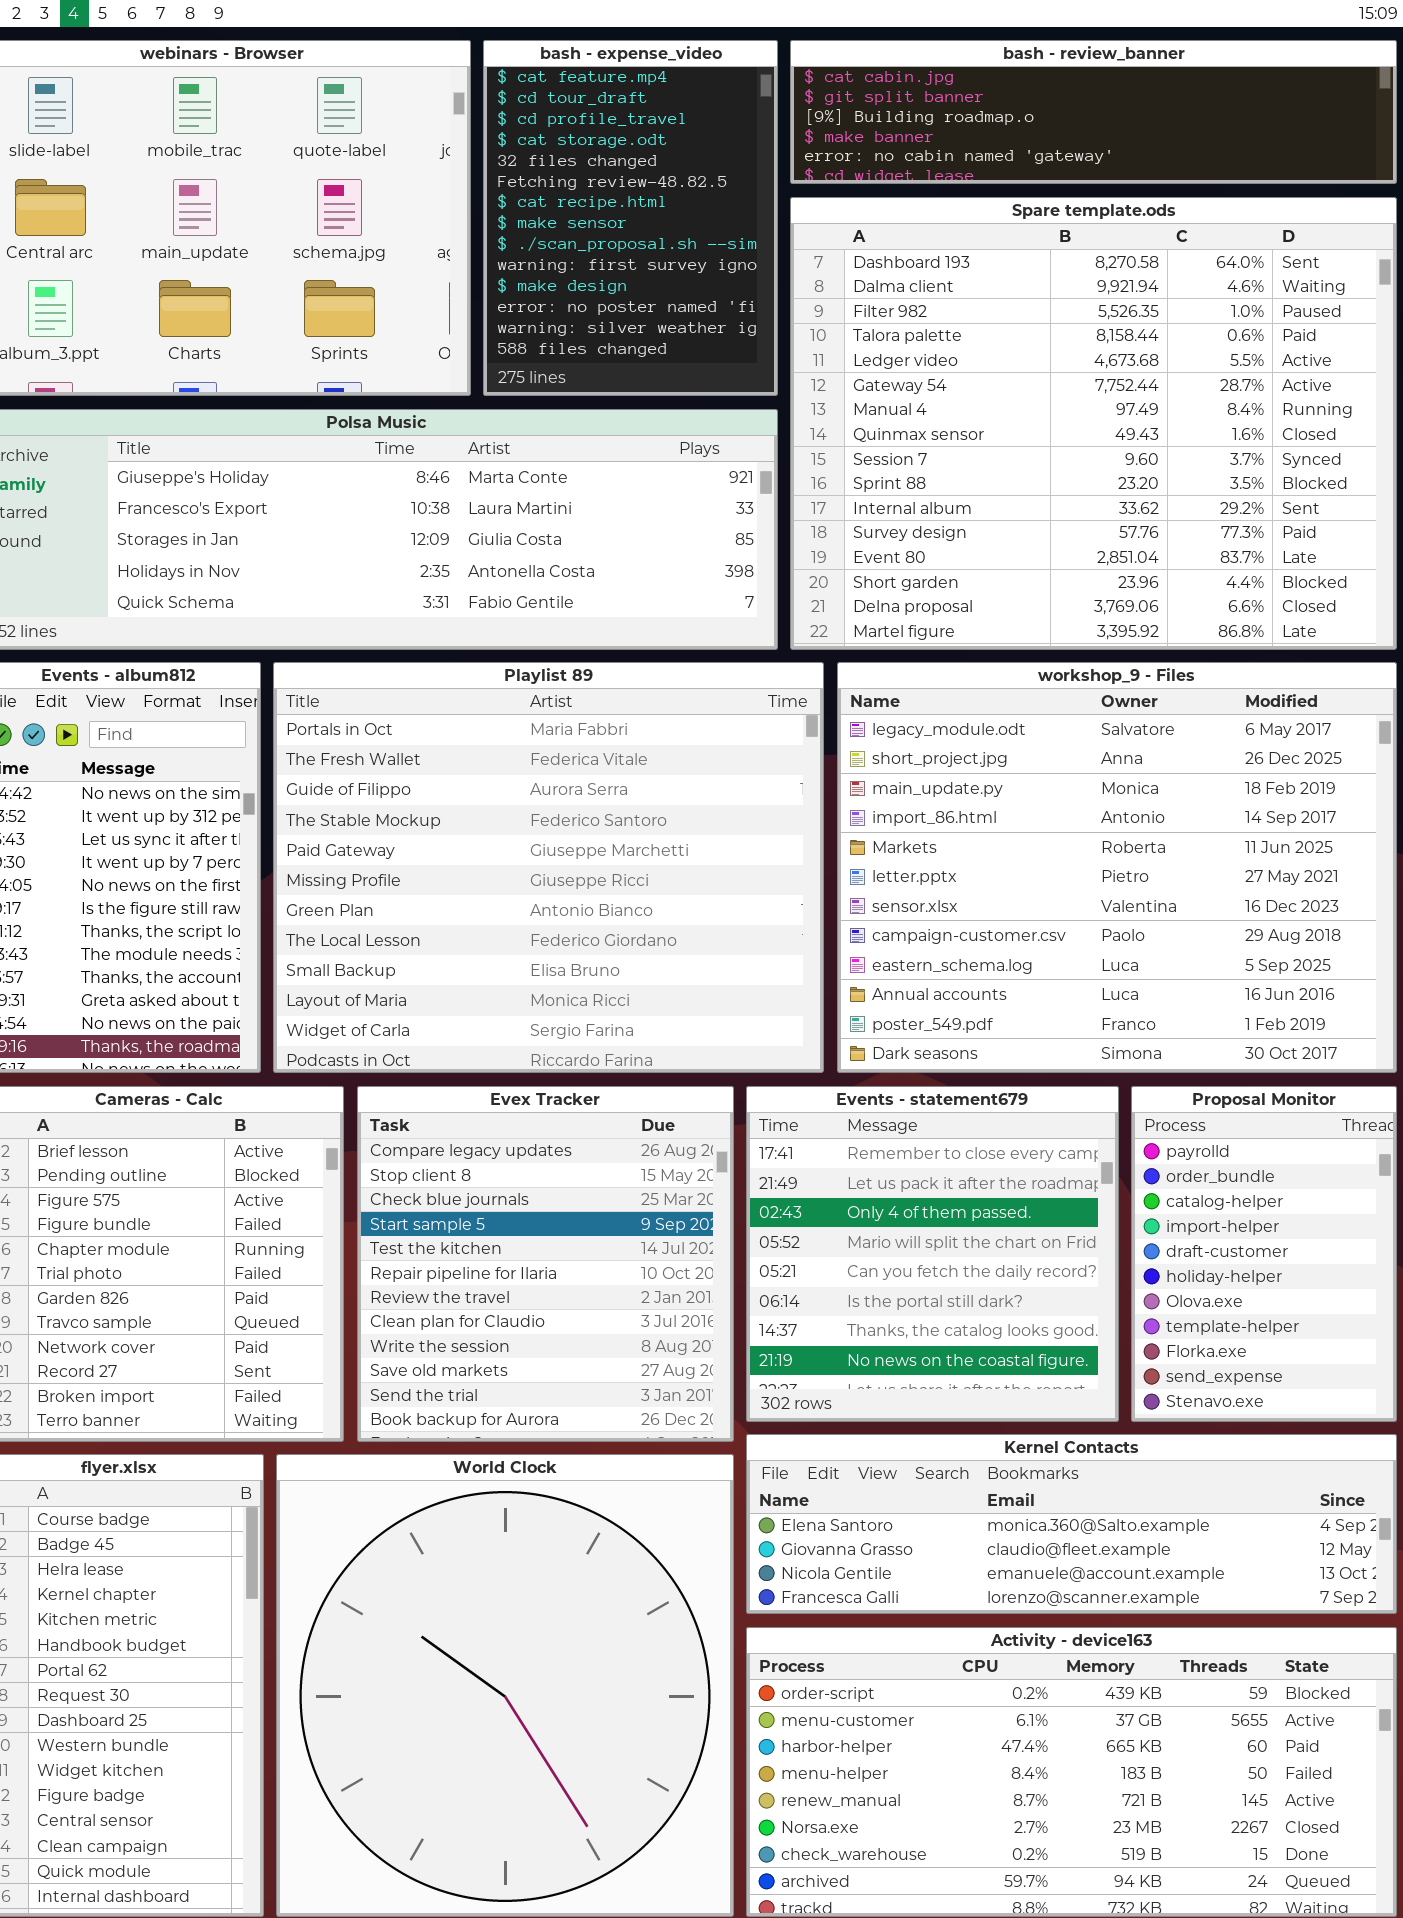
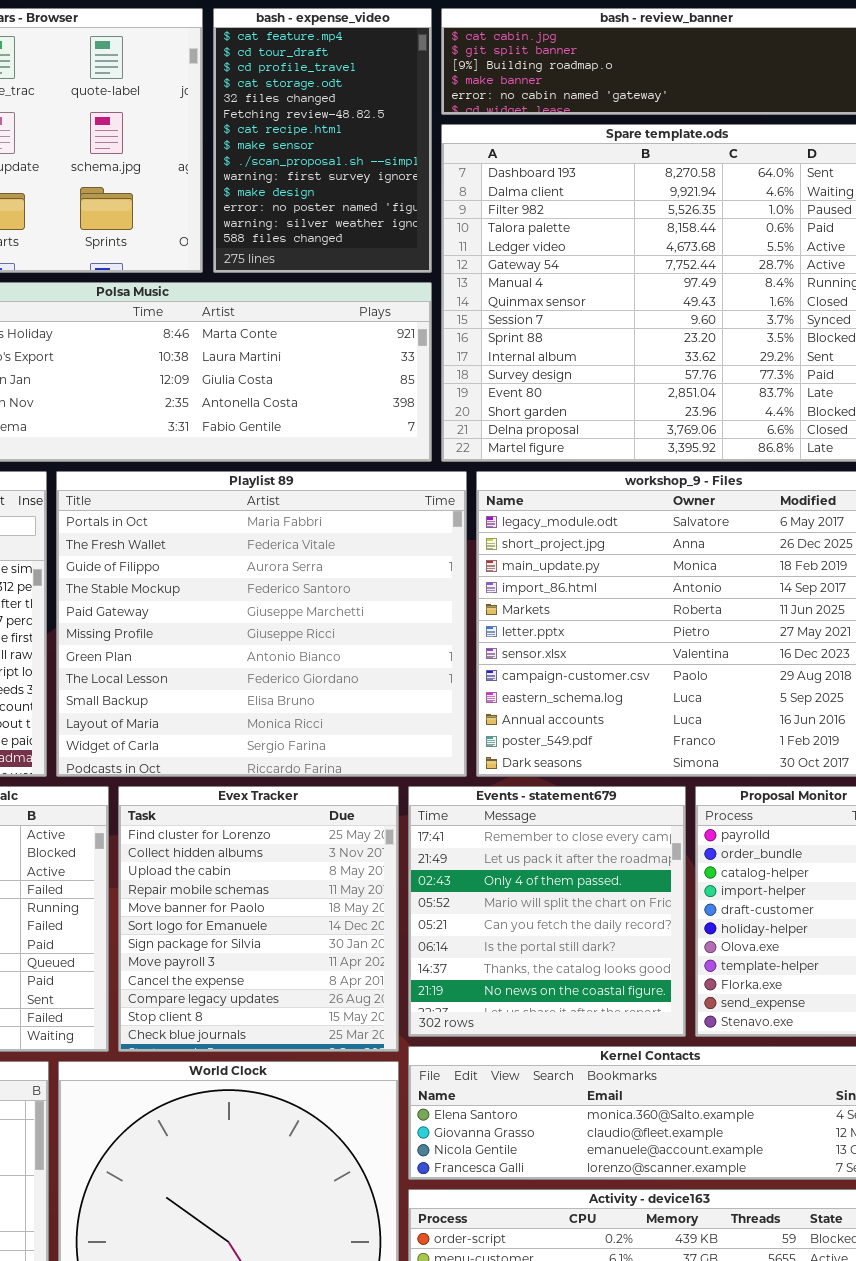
Evex Tracker: [357,1086,734,1442] -> [118,786,399,1052], scrolled up 9 rows

